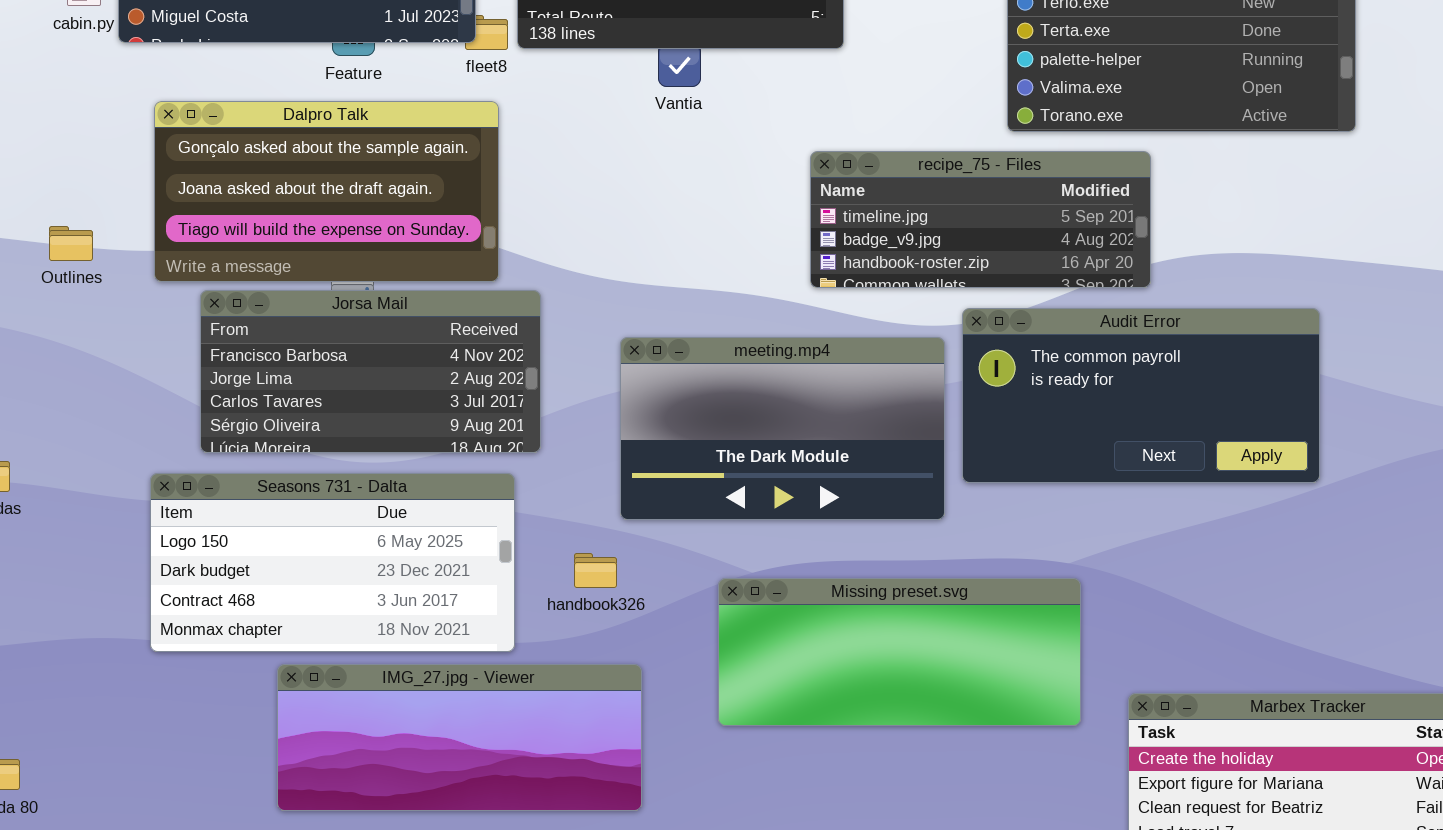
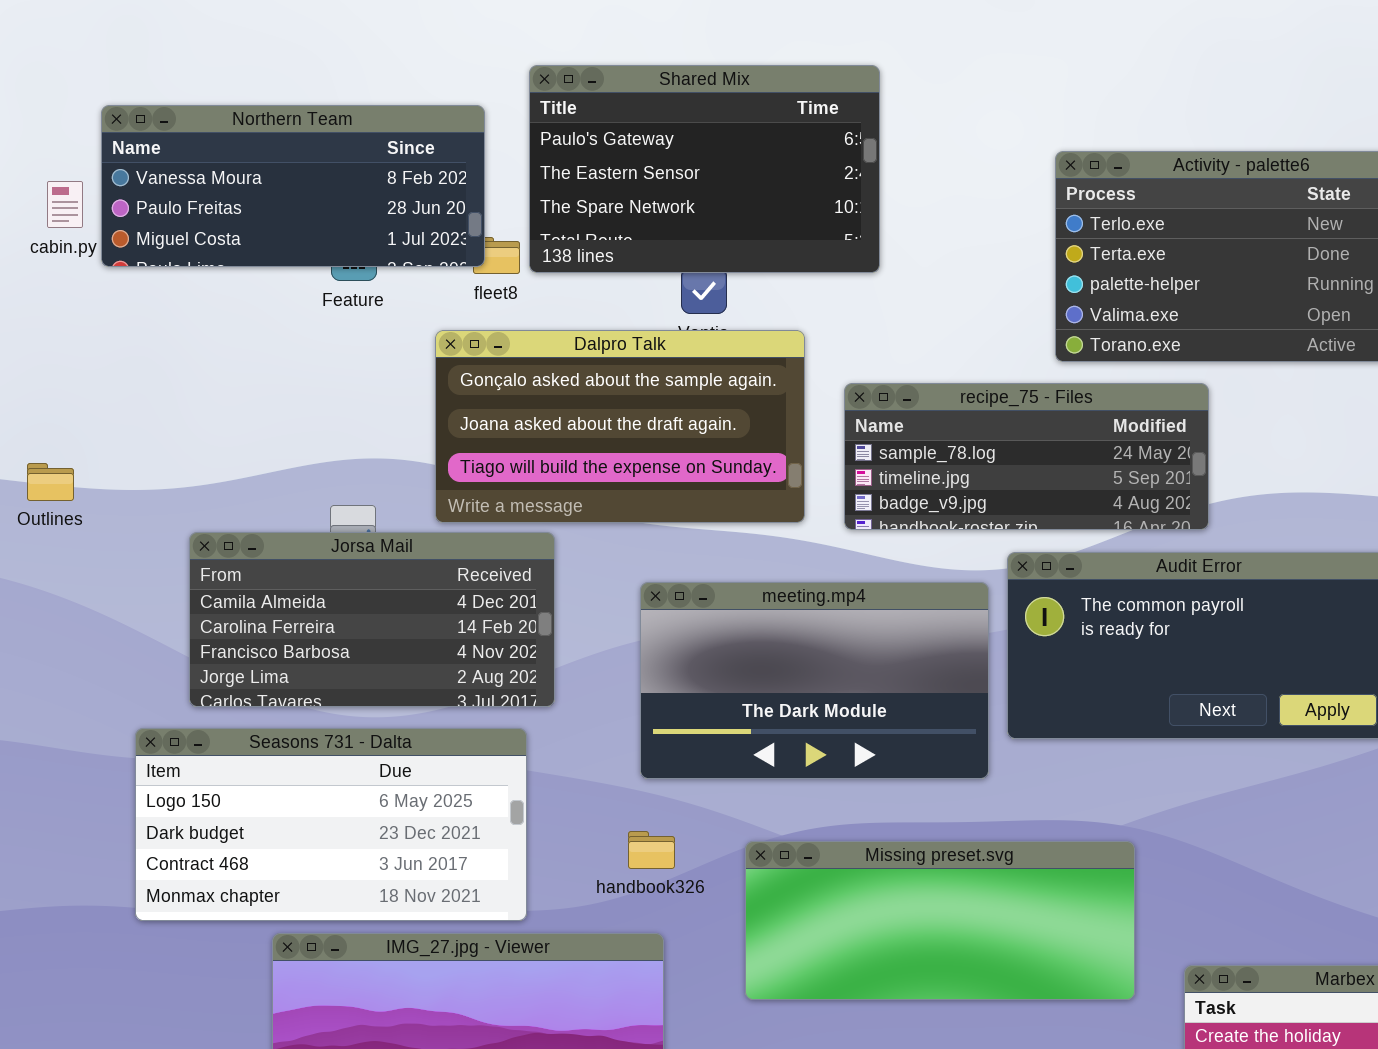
Dalpro Talk: [154,101,499,282] -> [435,330,805,523], moved
recipe_75 - Files: [810,151,1151,288] -> [844,383,1209,530], scrolled up 1 row
Jorsa Mail: [200,290,541,453] -> [189,532,555,707], scrolled up 2 rows
handbook326: [574,553,617,588] -> [628,831,675,869], moved

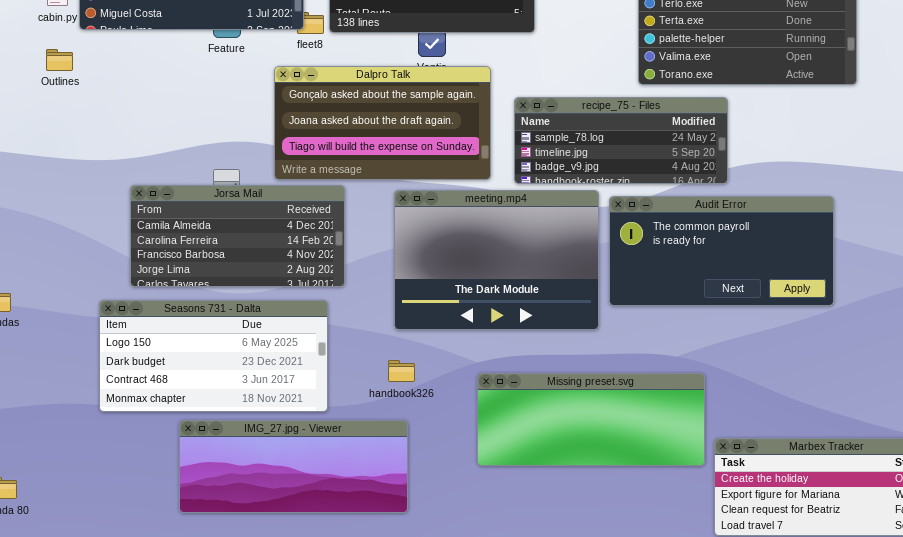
Outlines: [27,463,74,501] -> [46,49,73,71], moved
meeting.mp4: [640,582,989,779] -> [394,190,599,330], resized
Missing preset.svg: [745,841,1135,1000] -> [477,373,705,466], moved

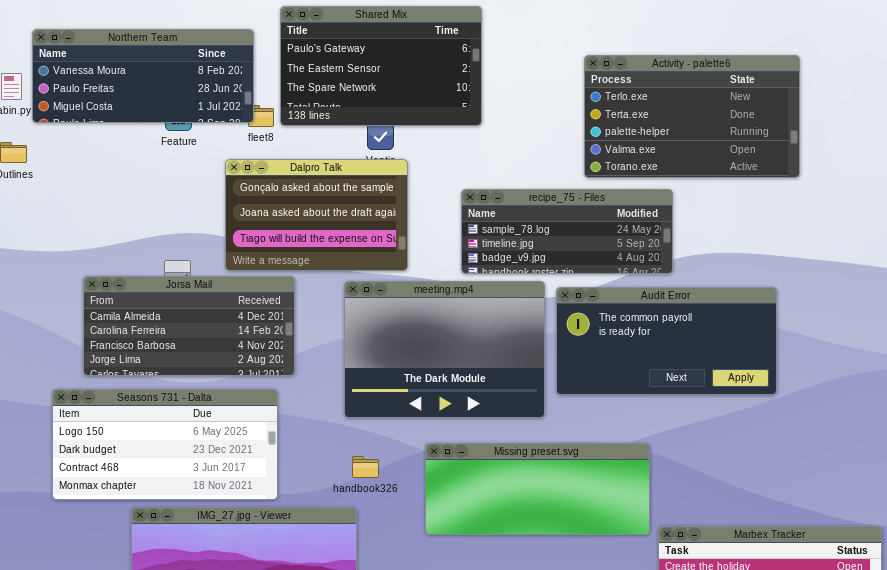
Dalpro Talk: [274,66,491,180] -> [225,159,408,271], resized
handbook326: [388,360,415,382] -> [352,456,379,478], moved
Missing preset.svg: [477,373,705,466] -> [425,443,650,535], moved

